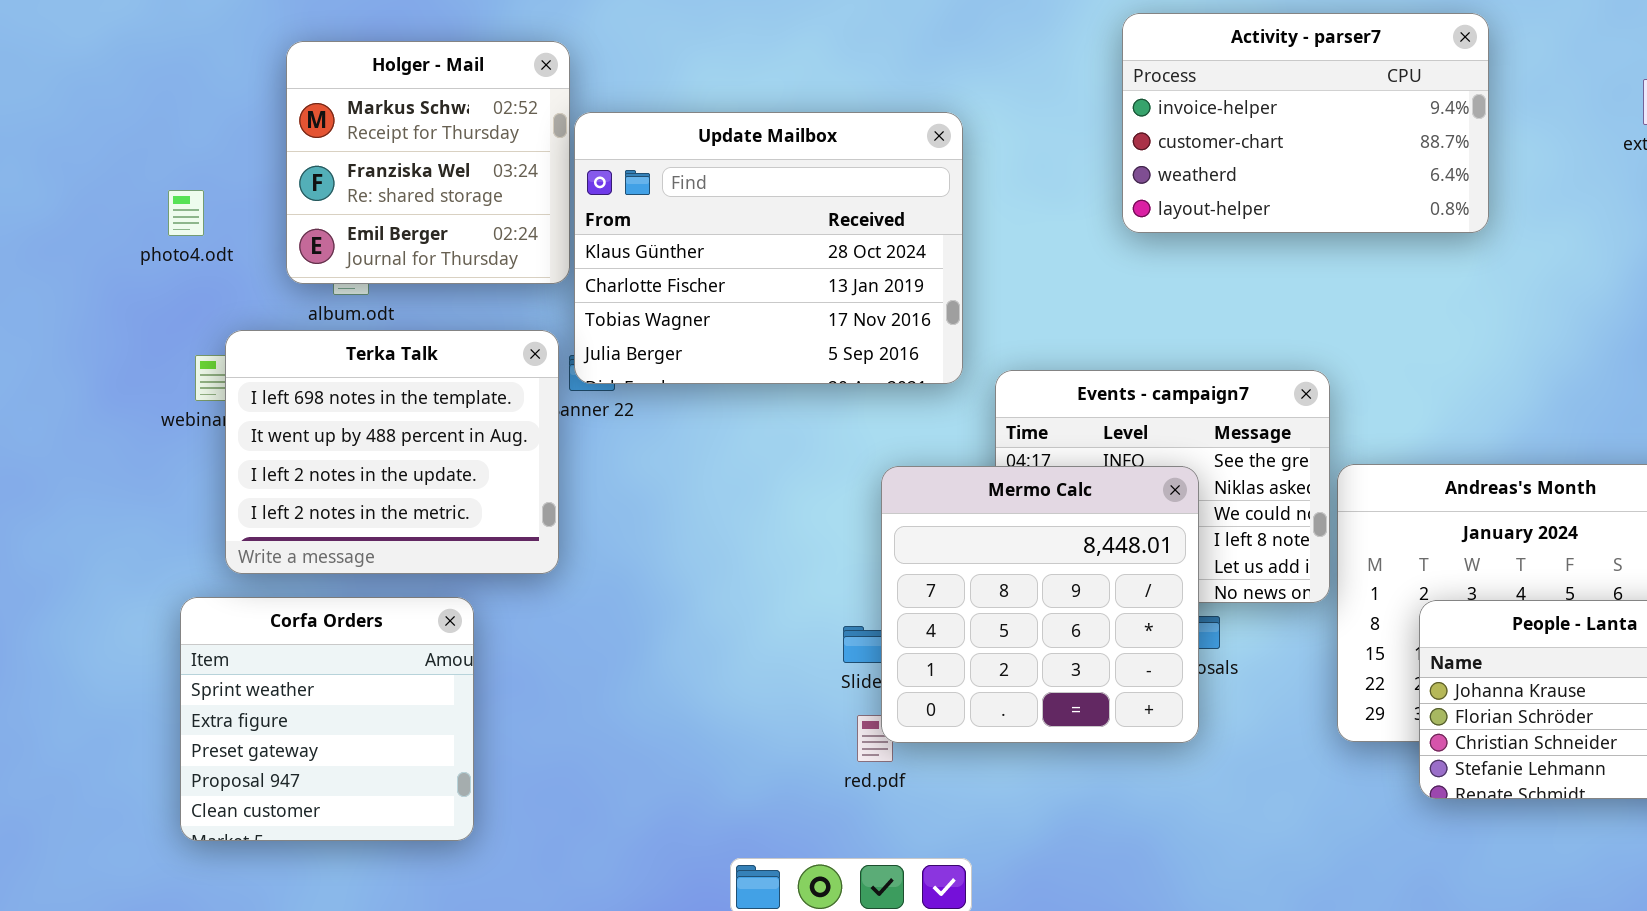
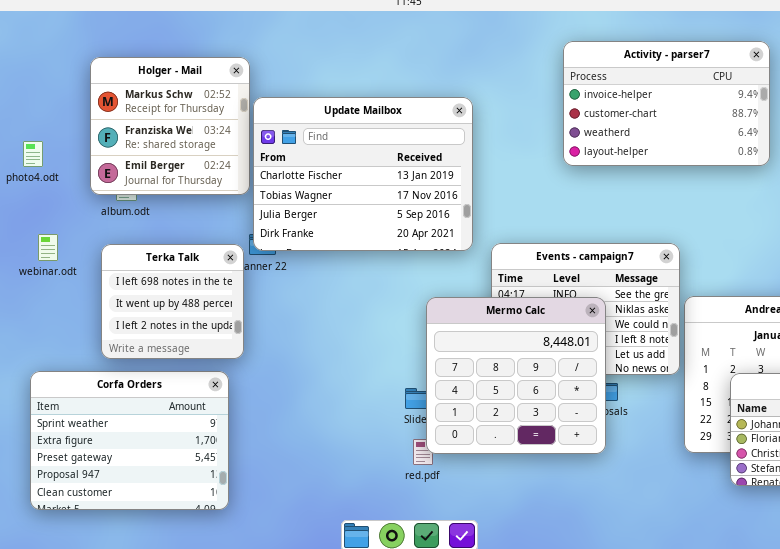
Update Mailbox: [574,112,963,384] -> [253,97,473,251], scrolled down 1 row
Terka Talk: [225,330,559,574] -> [101,244,244,359], resized
Corfa Orders: [180,597,474,841] -> [30,371,229,510], resized

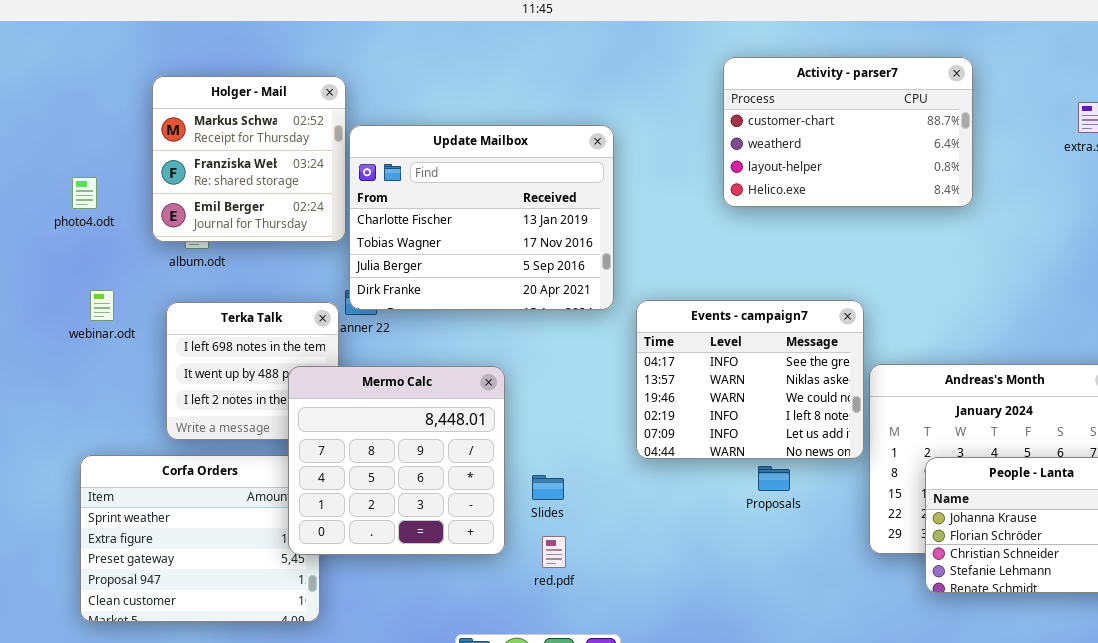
Activity - parser7: [563,41,770,166] -> [723,57,973,207], scrolled down 1 row
Mermo Calc: [426,297,606,454] -> [288,366,505,555], moved

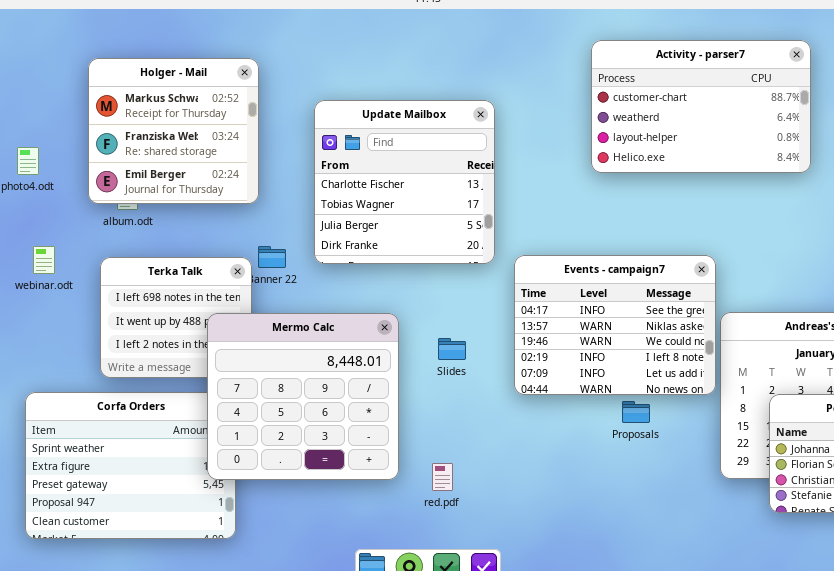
Update Mailbox: [349,125,614,310] -> [314,100,495,264], resized
Slides: [532,475,564,500] -> [438,338,466,360], moved

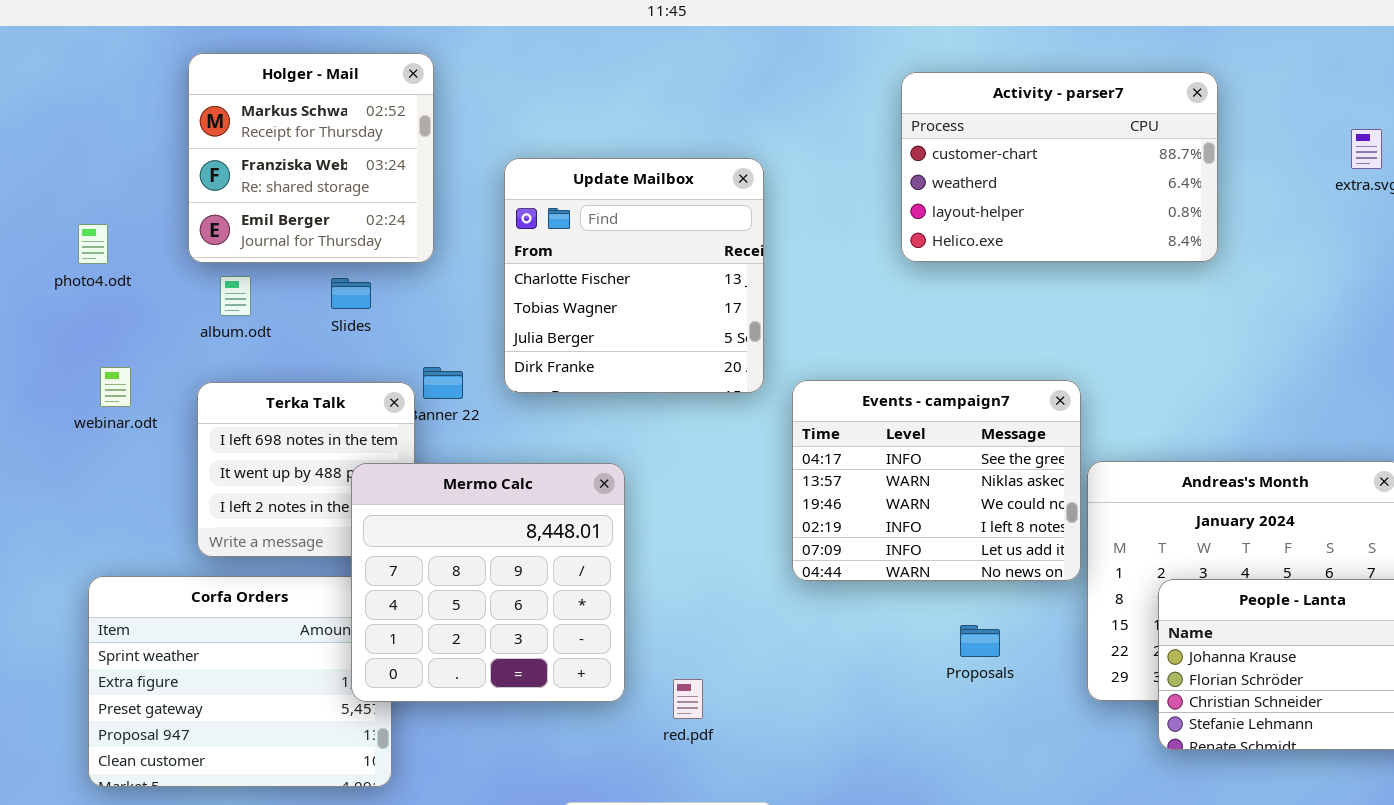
Holger - Mail: [88,58,259,204] -> [188,53,434,263], moved
Slides: [438,338,466,360] -> [331,278,371,309], moved
Proposals: [622,401,650,423] -> [960,625,1000,657], moved

